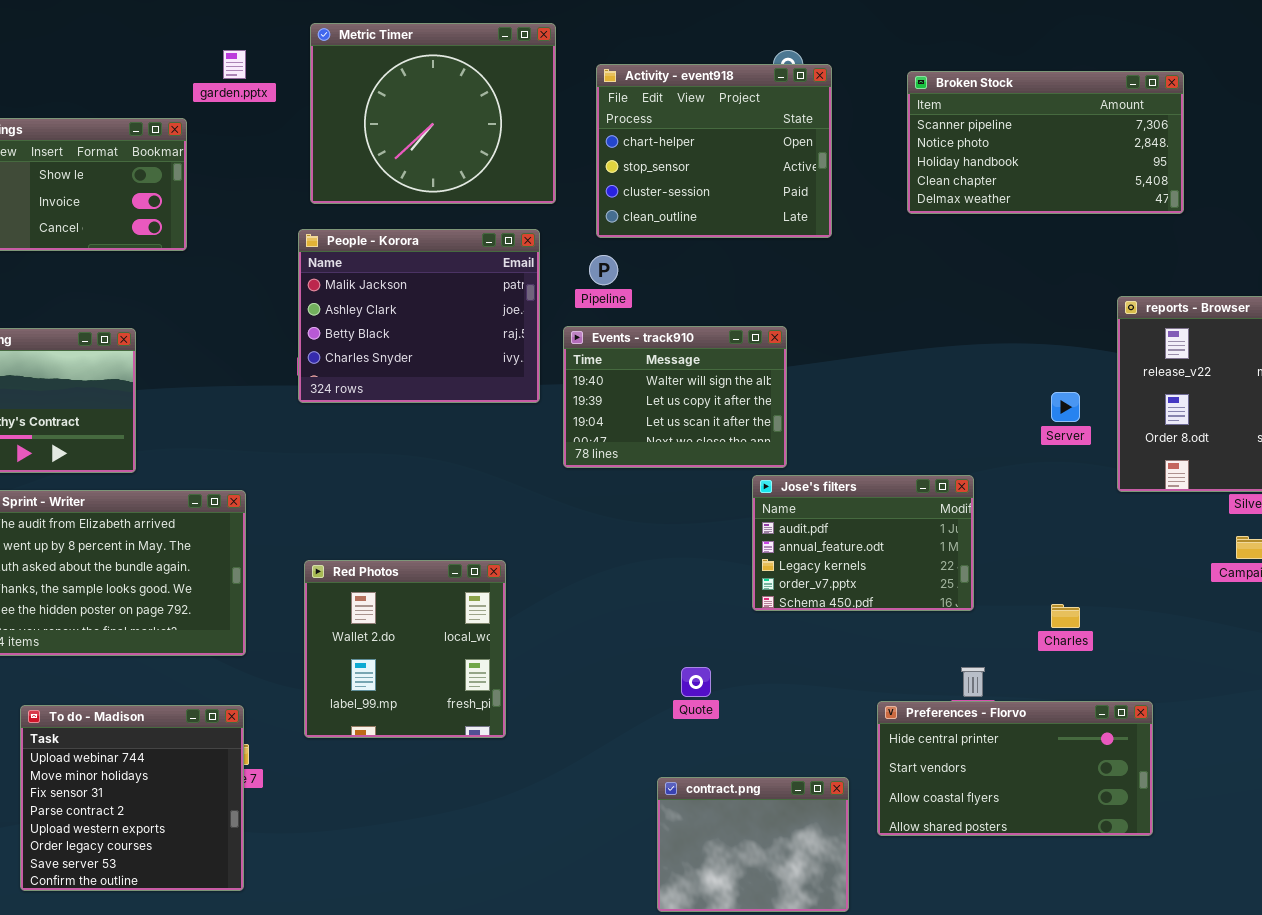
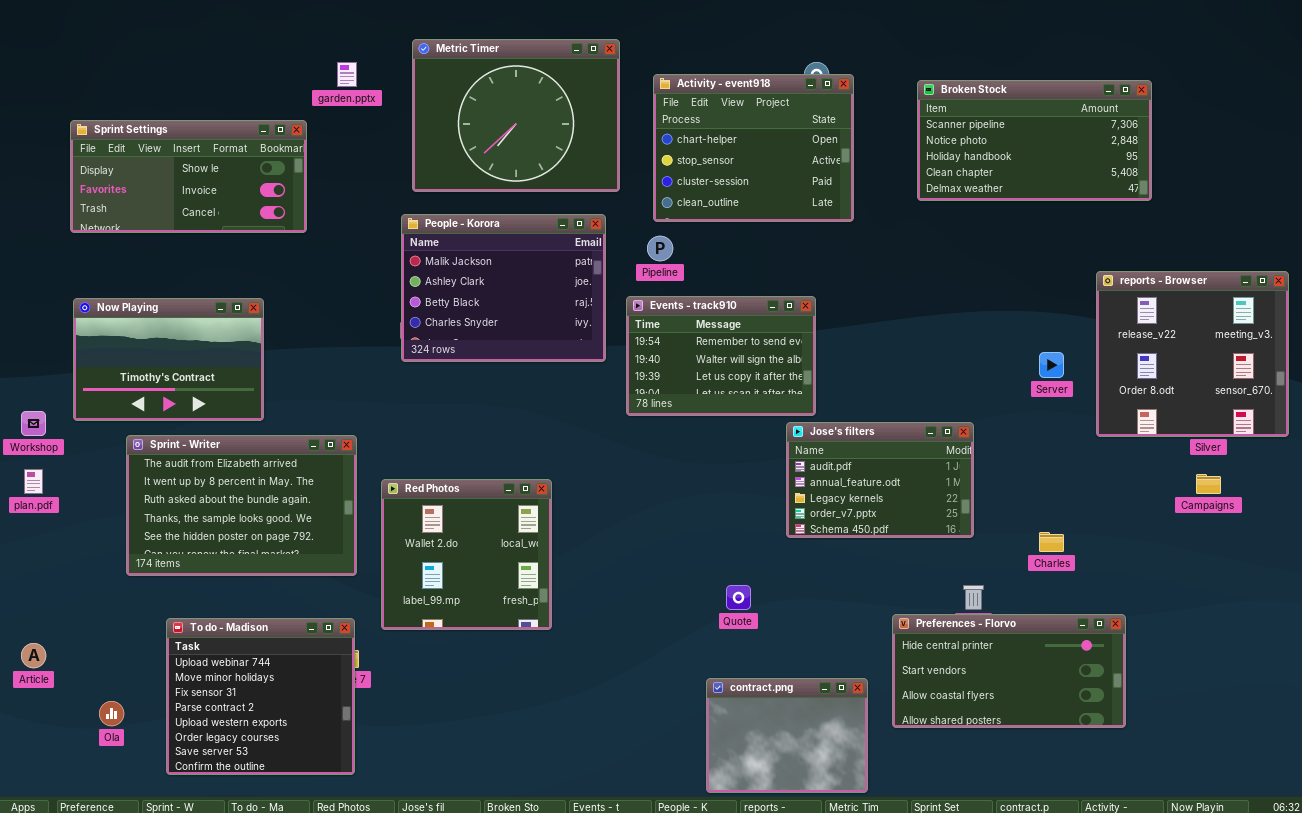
Events - track910: [563,326,787,468] -> [626,296,816,416], scrolled up 1 row
Red Photos: [304,560,506,738] -> [381,479,552,630], moved

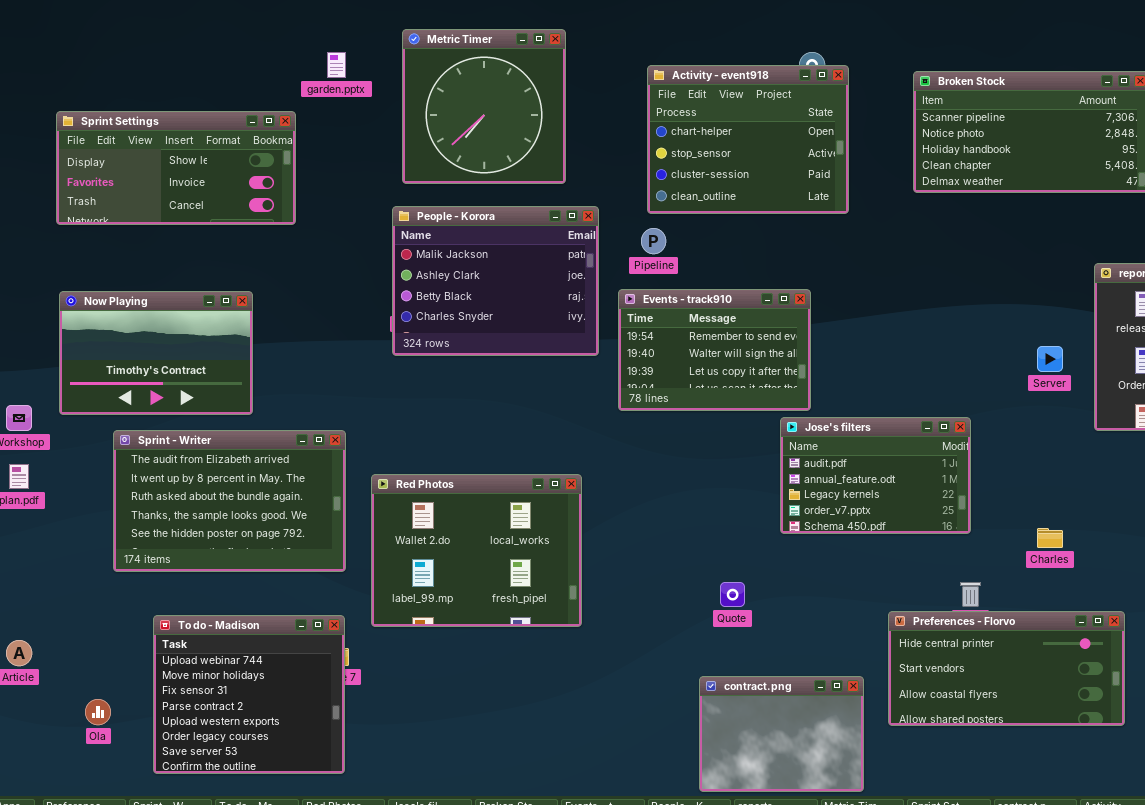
Metric Timer: [412,39,620,192] -> [402,29,566,184], resized
Red Photos: [381,479,552,630] -> [371,474,582,627], resized

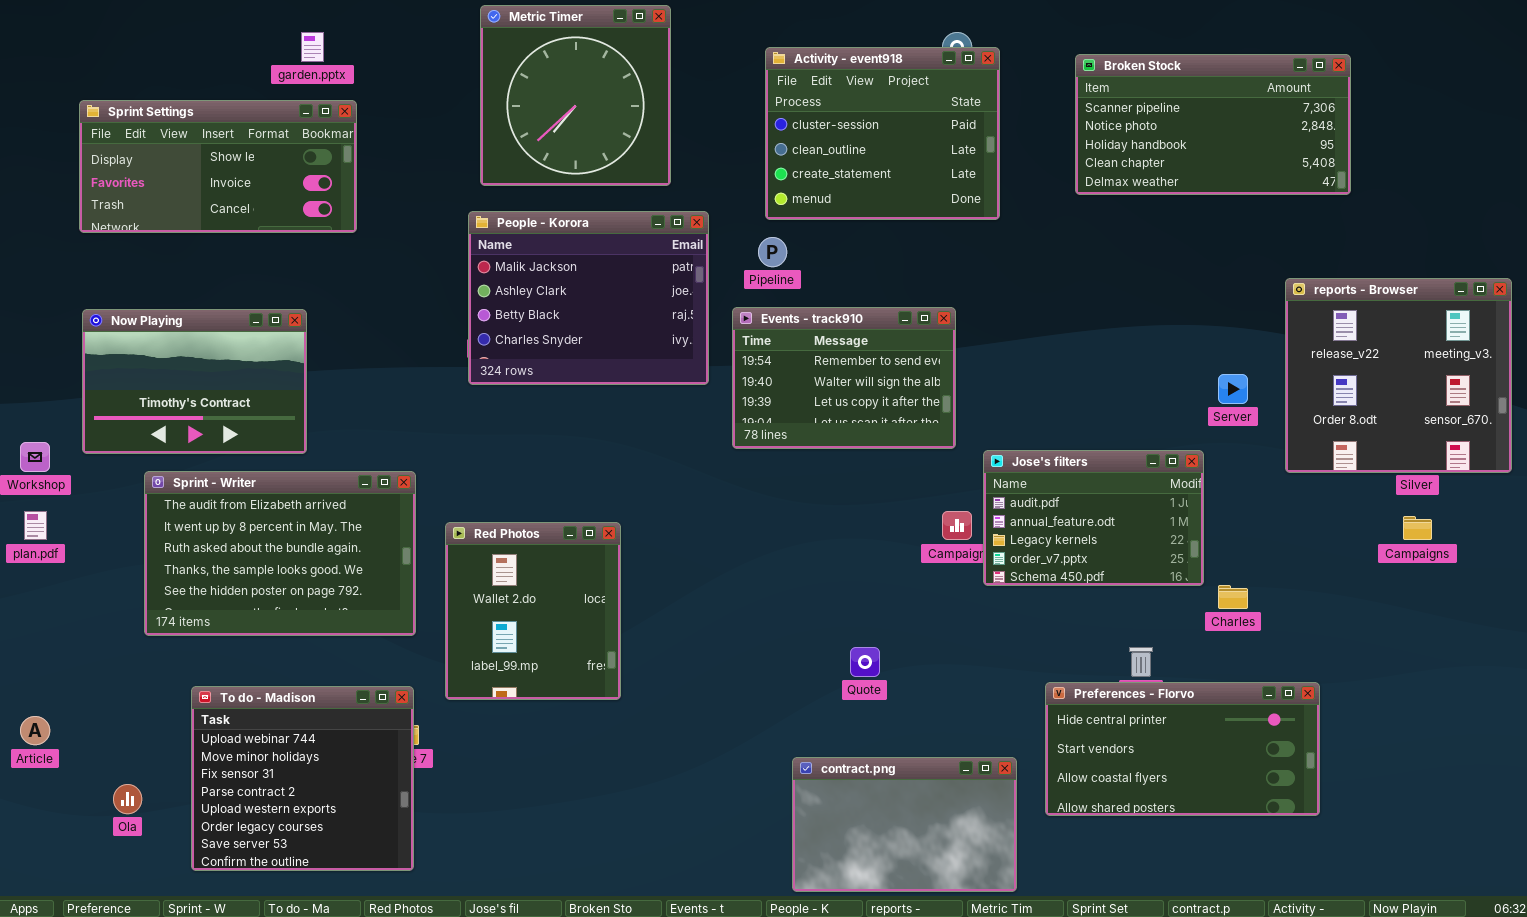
garden.pptx: [327,52,346,78] -> [301,32,324,62], moved
Activity - event918: [647,65,849,214] -> [765,47,1000,220], scrolled down 2 rows
Jose's filters: [780,417,971,534] -> [983,450,1204,586], moved
Red Photos: [371,474,582,627] -> [445,522,621,700], resized
contract.png: [699,676,864,792] -> [792,757,1017,892], resized

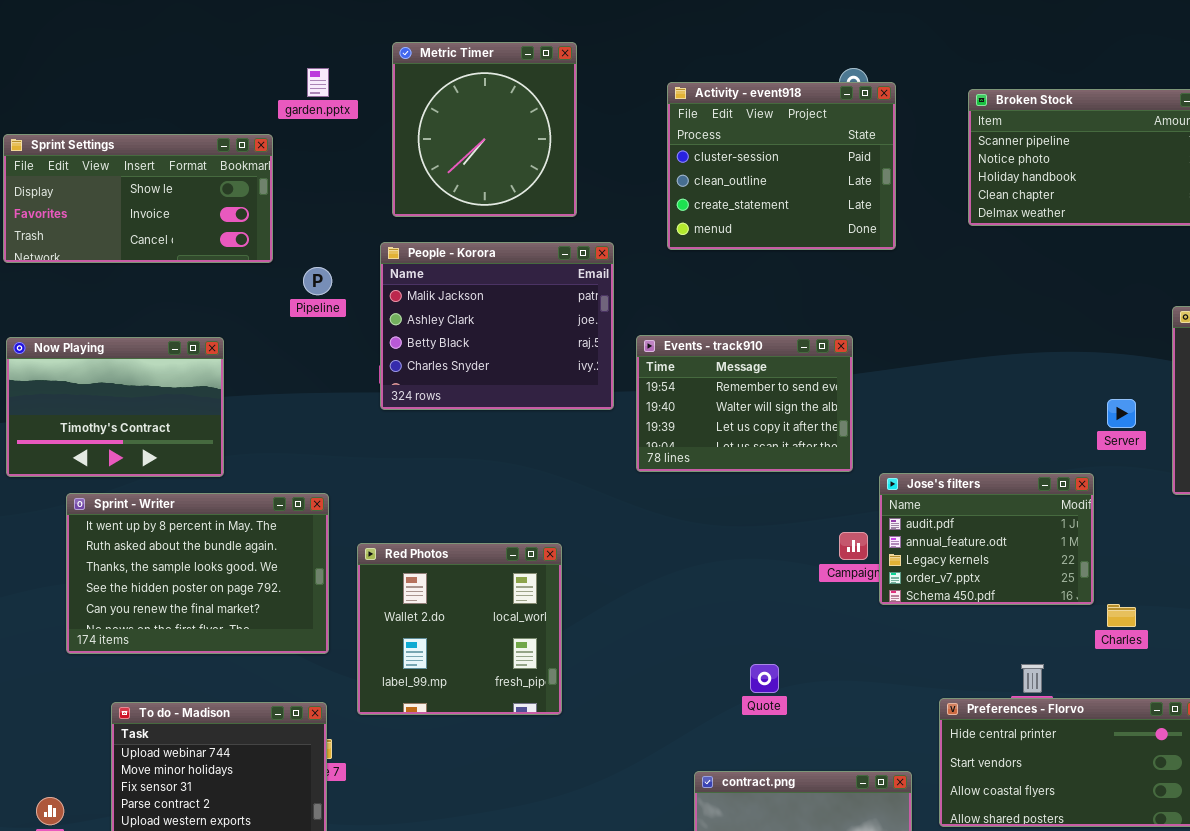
garden.pptx: [301,32,324,62] -> [307,68,329,97], moved
Pipeline: [758,237,787,267] -> [303,267,332,295], moved
Sprint - Writer: [144,471,416,636] -> [66,493,329,654], scrolled down 1 row
Red Photos: [445,522,621,700] -> [357,543,562,715], resized

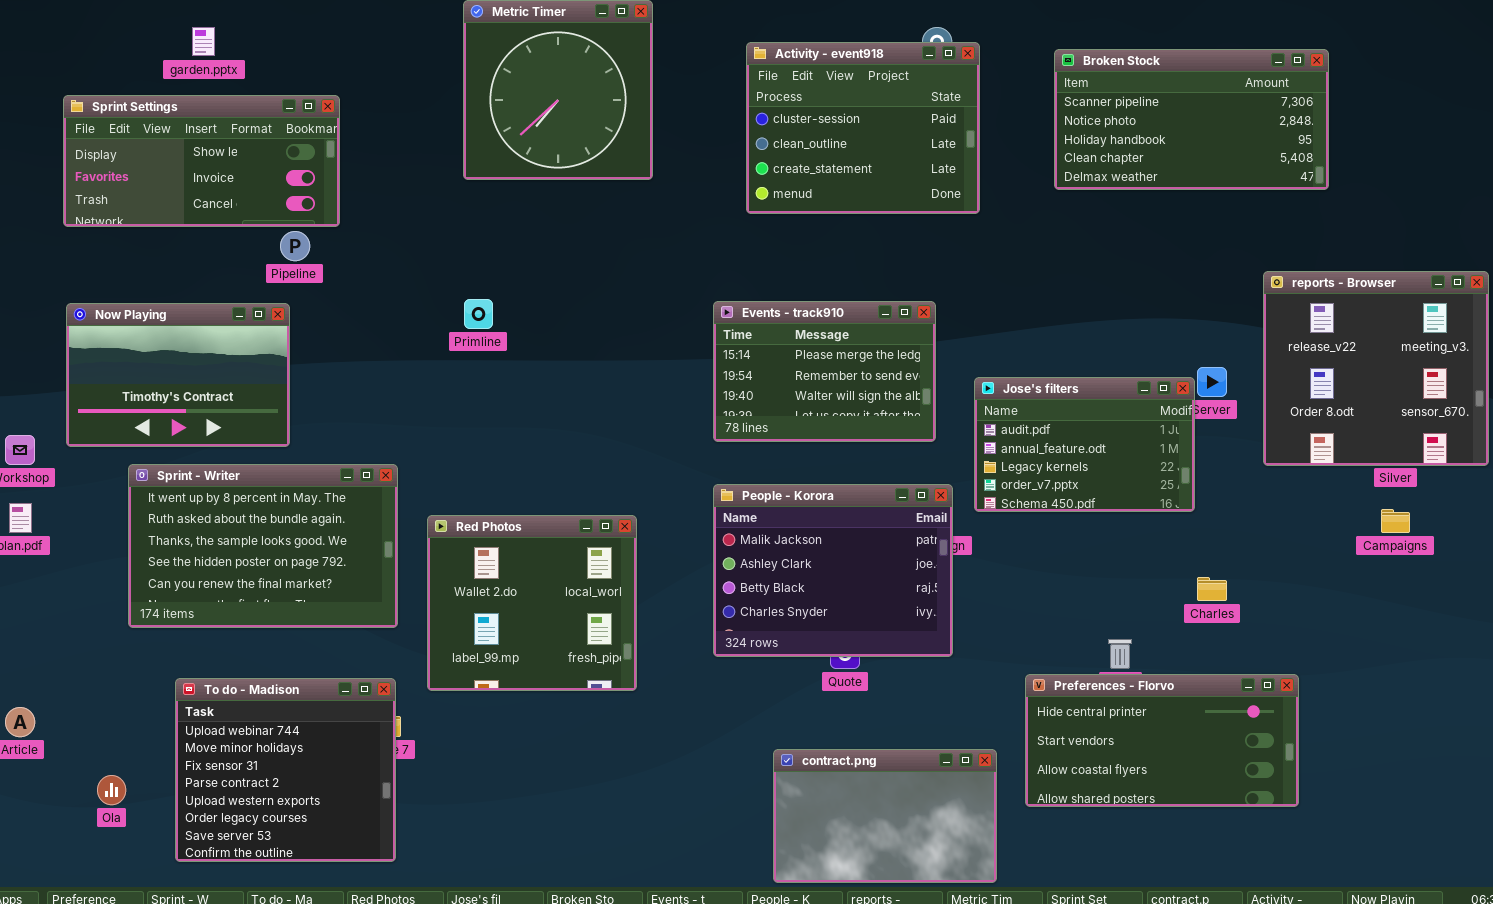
garden.pptx: [307,68,329,97] -> [192,27,215,56], moved
People - Korora: [380,242,614,410] -> [713,484,953,657], moved
Pipeline: [303,267,332,295] -> [280,231,310,261], moved
Events - track910: [636,335,853,472] -> [713,301,936,442], scrolled up 1 row
Jose's filters: [879,473,1094,605] -> [974,377,1195,512], moved

